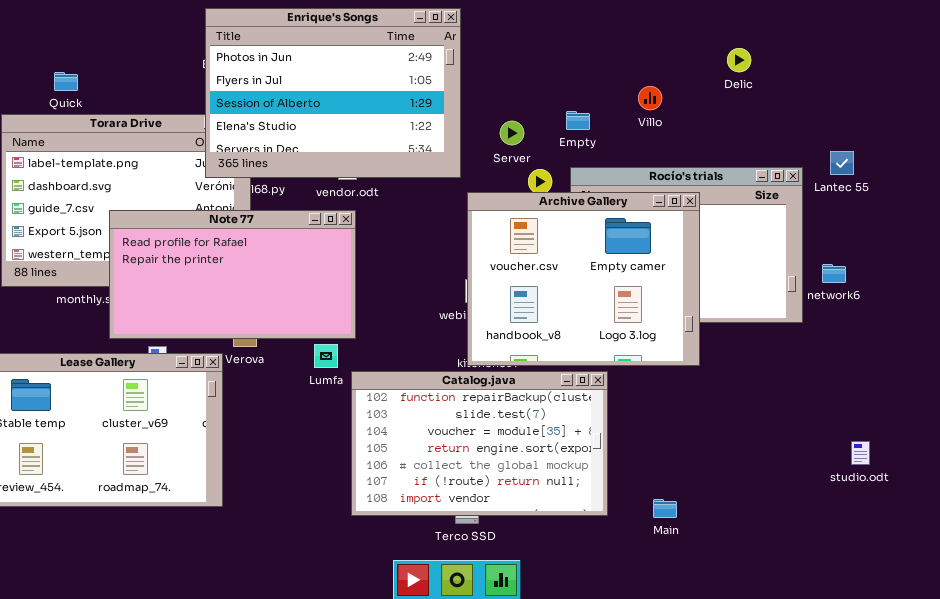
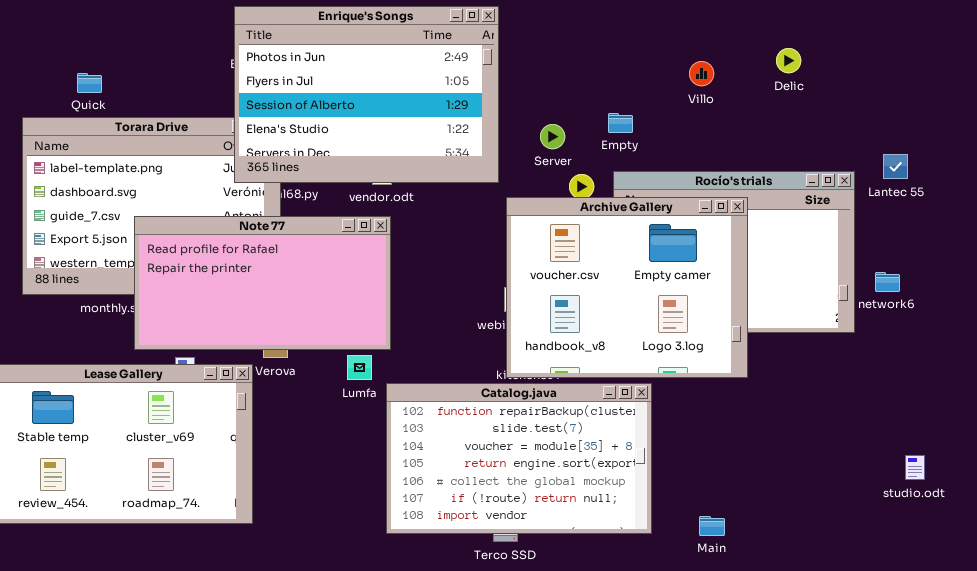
Villo: [638,86,662,110] -> [689,61,714,86], moved

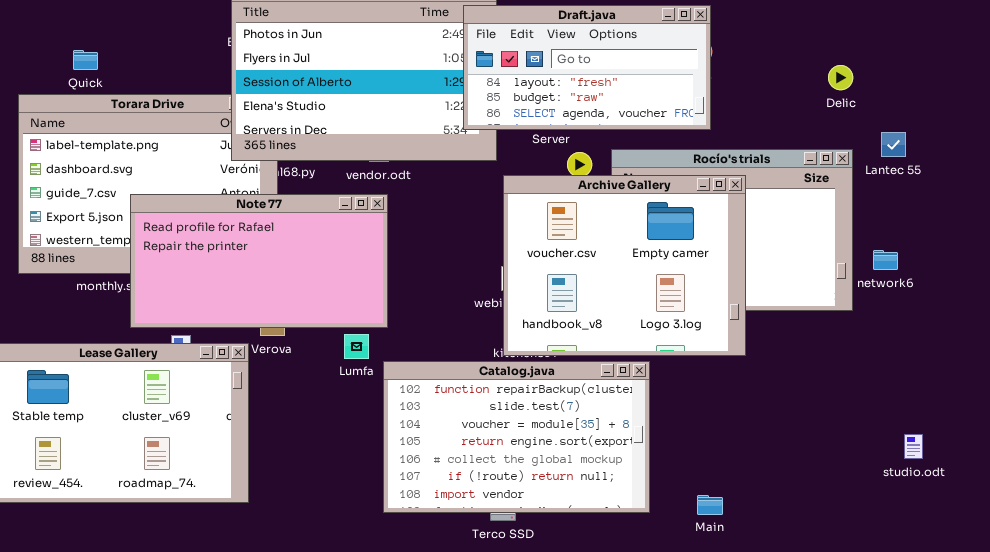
Draft.java: none -> [463,5,711,130], opened
Delic: [776,48,801,73] -> [828,65,853,90], moved

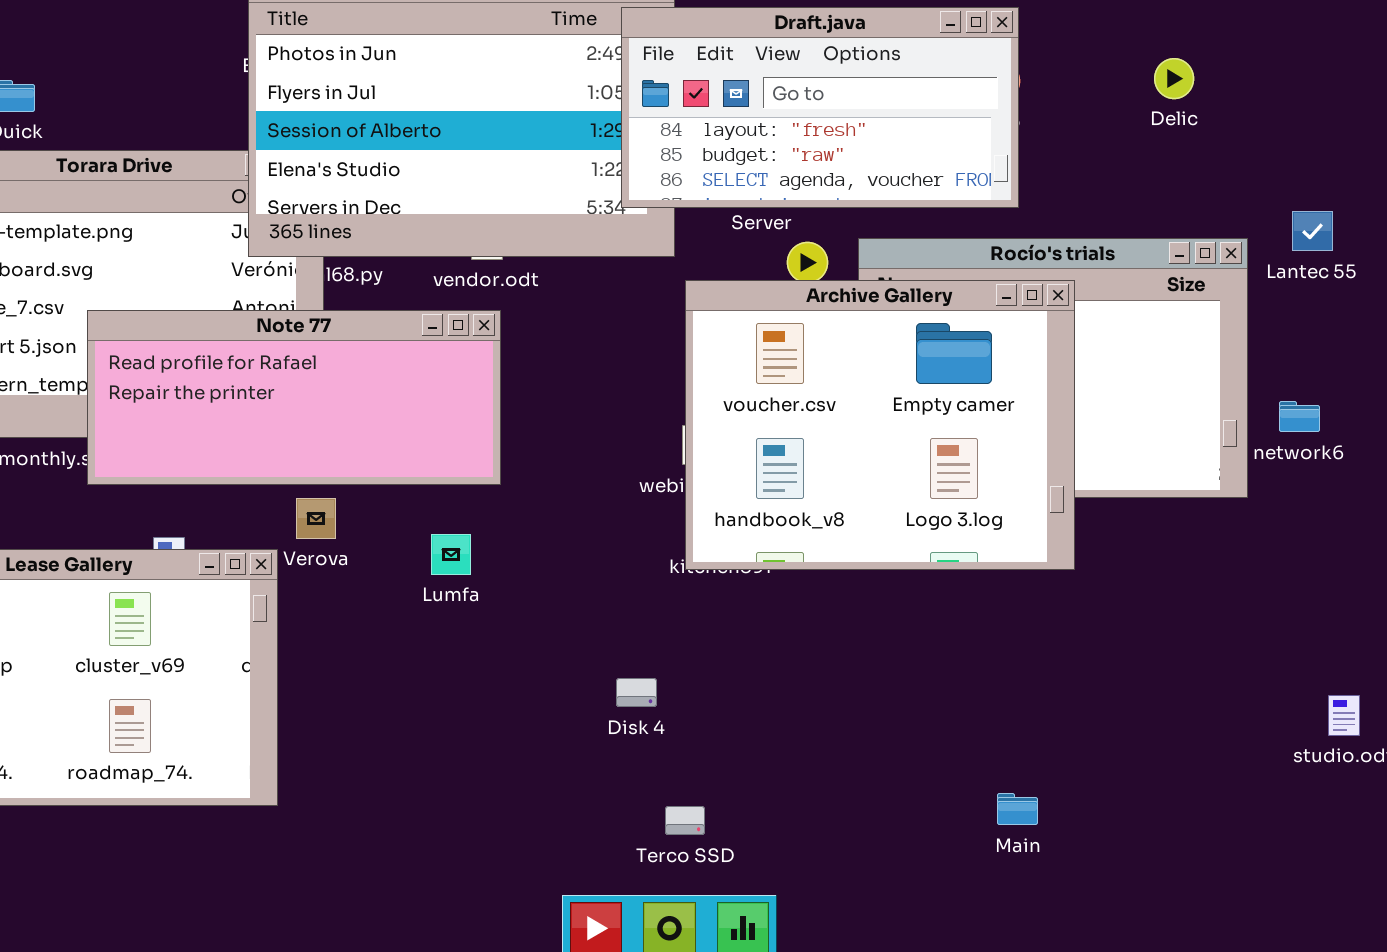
Delic: [828,65,853,90] -> [1154,58,1194,99], moved
Note 77: [130,194,388,328] -> [87,310,501,485], resized
Catalog.java: [383,361,650,513] -> none, closed

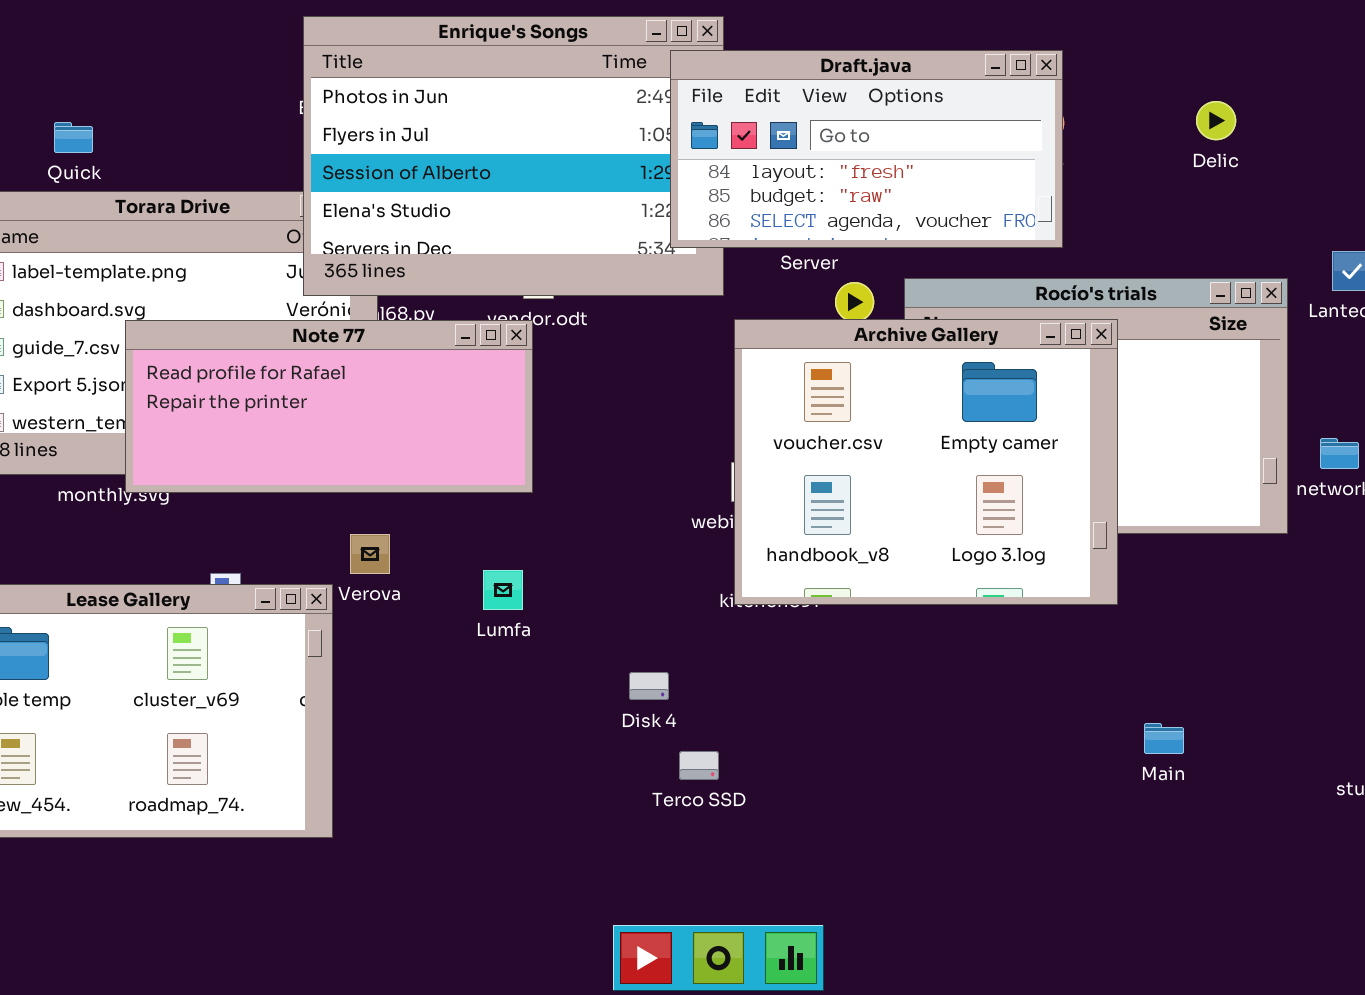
Note 77: [87,310,501,485] -> [125,320,533,493], moved
Disk 4: [616,678,657,707] -> [629,672,669,700], moved
Main: [997,793,1038,825] -> [1144,723,1184,754], moved
Terco SSD: [665,806,705,835] -> [679,751,719,780], moved

